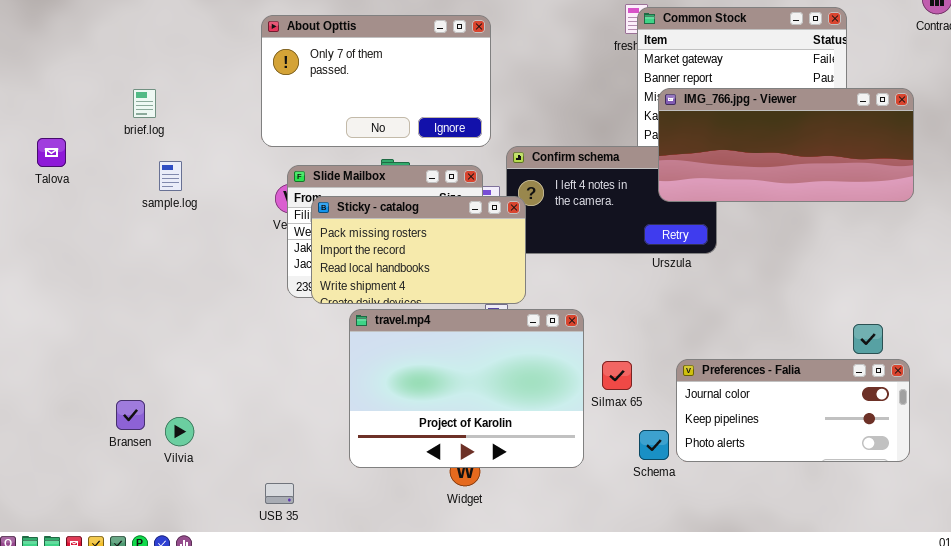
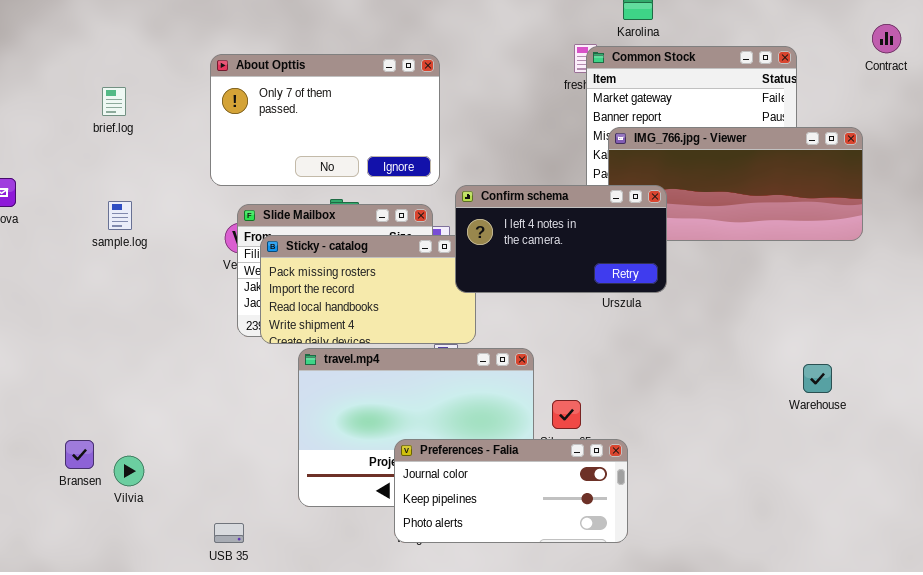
brief.log: [133,89,156,118] -> [102,87,126,116], moved
Confirm schema: [506,146,717,254] -> [455,185,667,293], raised
Preferences - Falia: [676,359,910,462] -> [394,439,628,543], moved

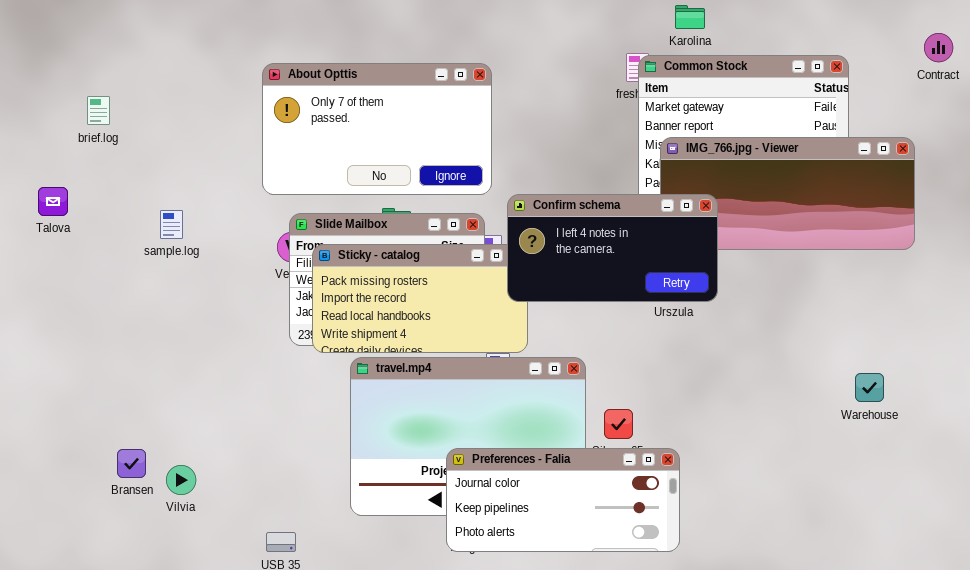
brief.log: [102,87,126,116] -> [87,96,110,125], moved

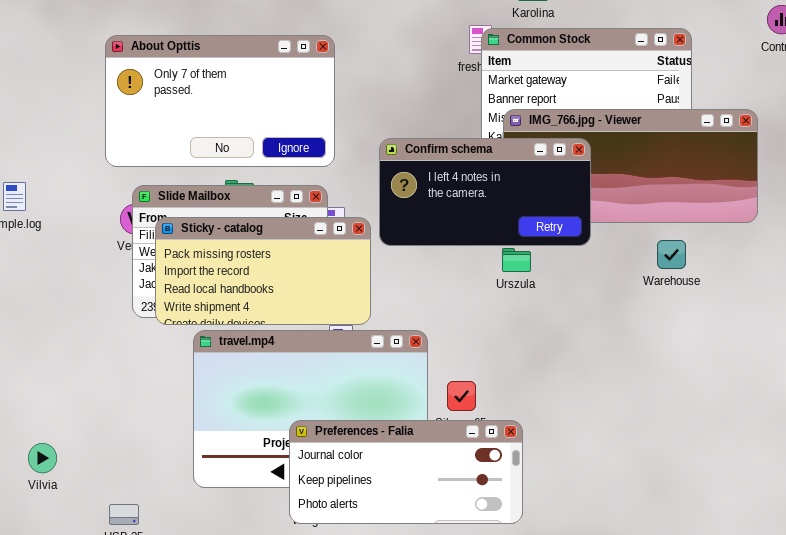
Confirm schema: [507,194,718,302] -> [379,138,591,246], moved
Warehouse: [855,373,884,402] -> [657,240,686,269], moved
Vilvia: [166,465,196,495] -> [28,443,57,473], moved

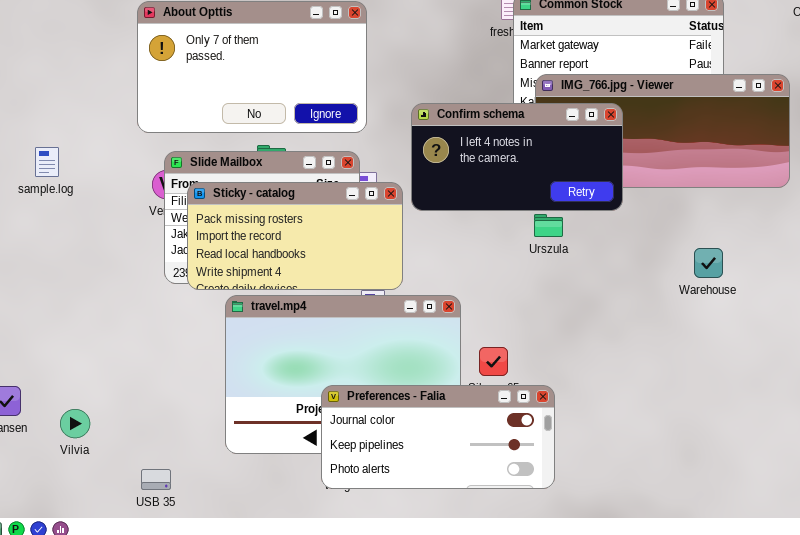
Warehouse: [657,240,686,269] -> [694,248,723,278], moved

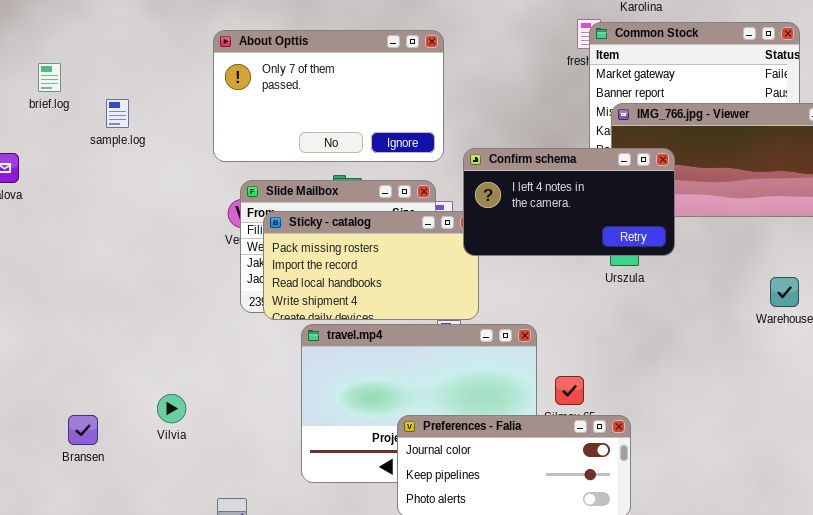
Confirm schema: [411,103,623,211] -> [463,148,675,256], moved
sample.log: [35,147,59,177] -> [106,99,129,128], moved
Vilvia: [60,409,90,438] -> [157,394,186,423], moved

